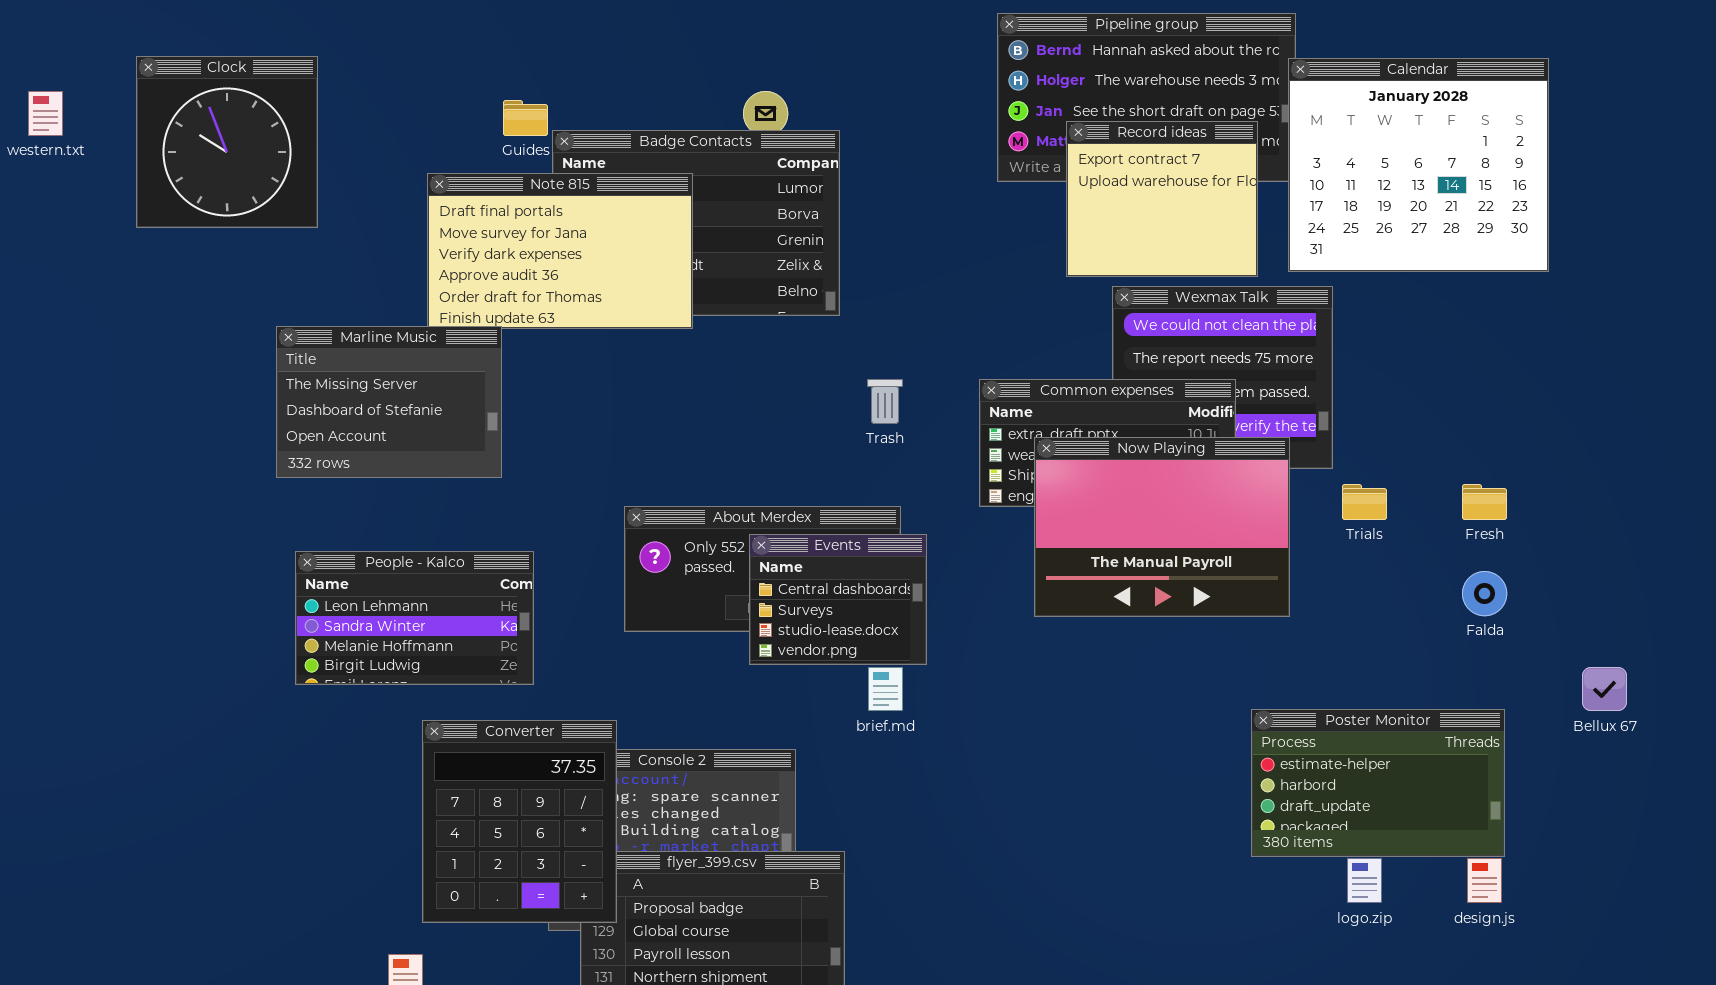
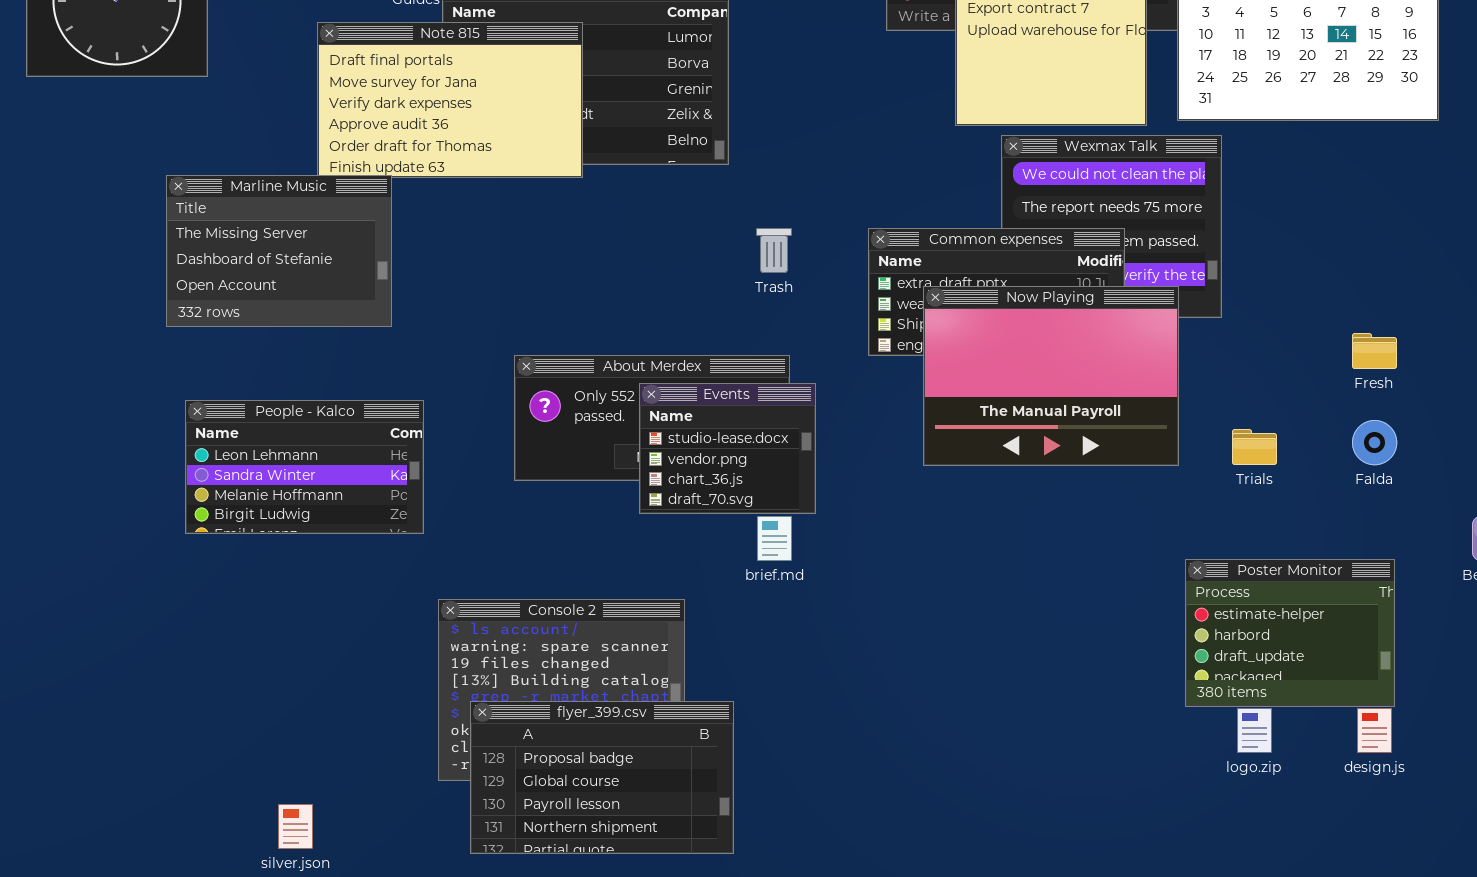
Trials: [1342,484,1387,520] -> [1232,429,1277,465], moved
Events: [749,534,927,665] -> [639,383,816,514], scrolled down 2 rows
Poster Monitor: [1251,709,1505,857] -> [1185,559,1395,707], resized
Converter: [422,720,617,923] -> none, closed

